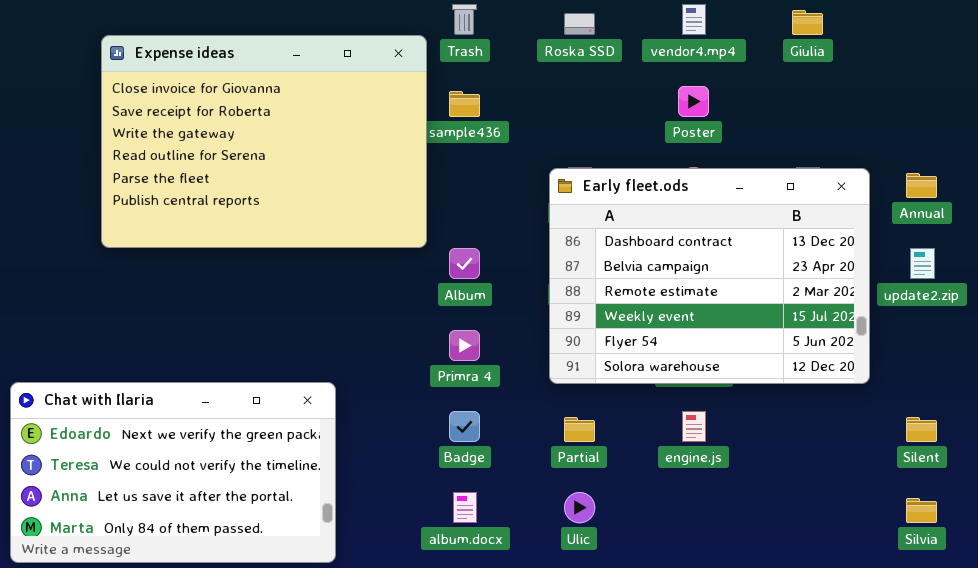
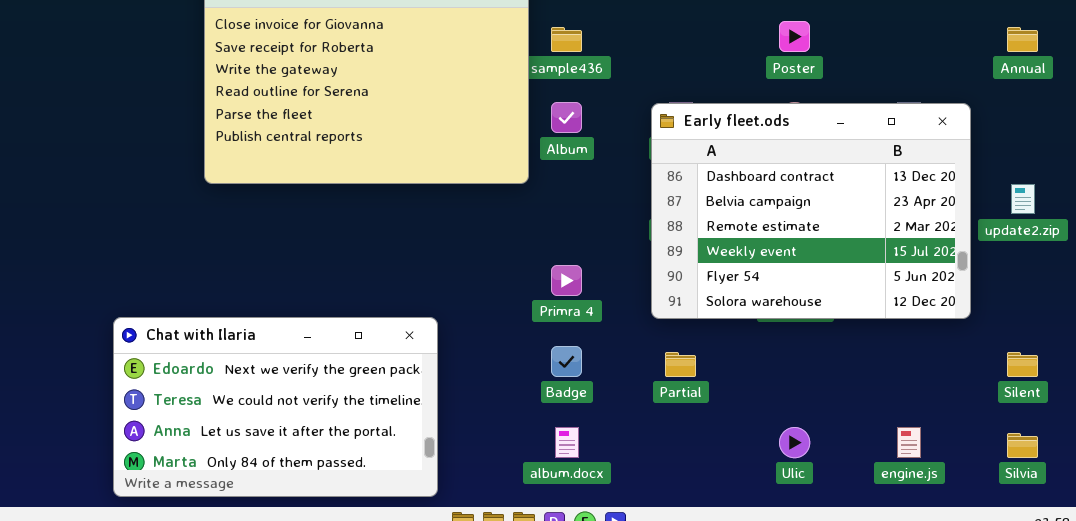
Annual: [906,173,937,198] -> [1007,27,1038,52], moved
Album: [449,248,480,279] -> [551,102,582,133], moved
engine.js: [682,411,706,442] -> [897,427,921,458], moved
Ulic: [564,492,595,523] -> [779,427,810,458], moved

